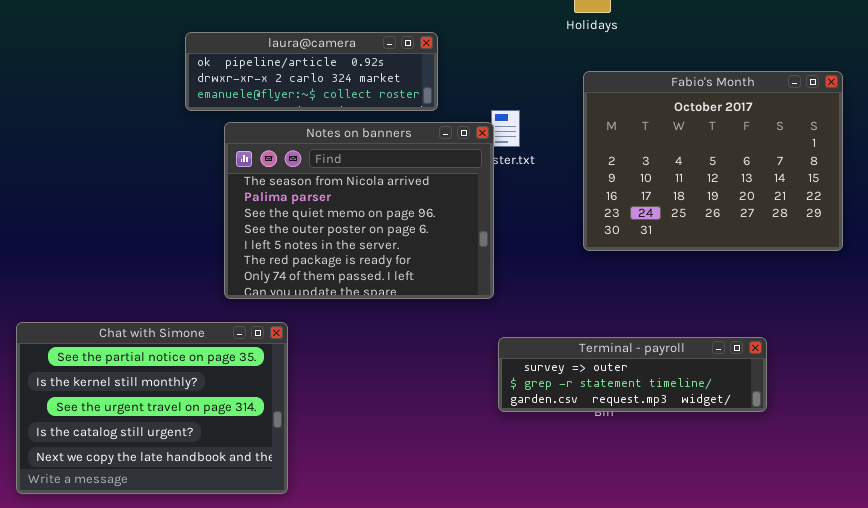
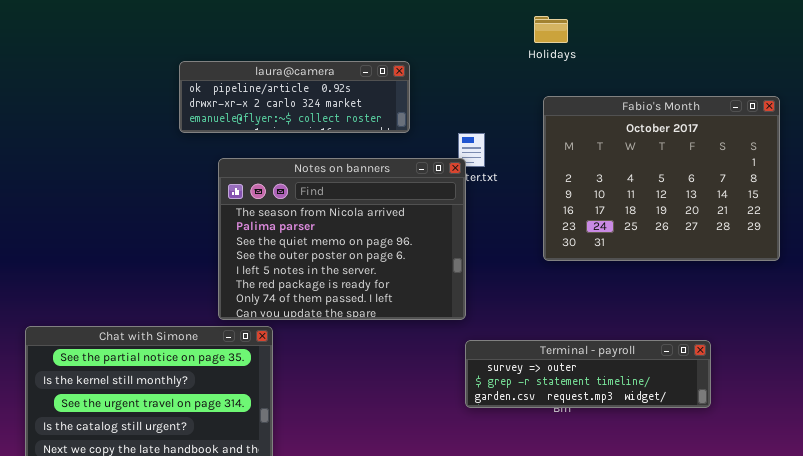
Notes on banners: [224,122,494,299] -> [218,158,466,320], moved

